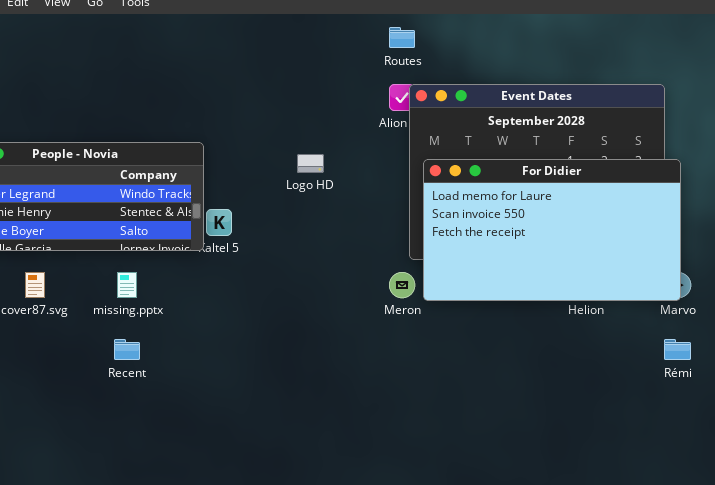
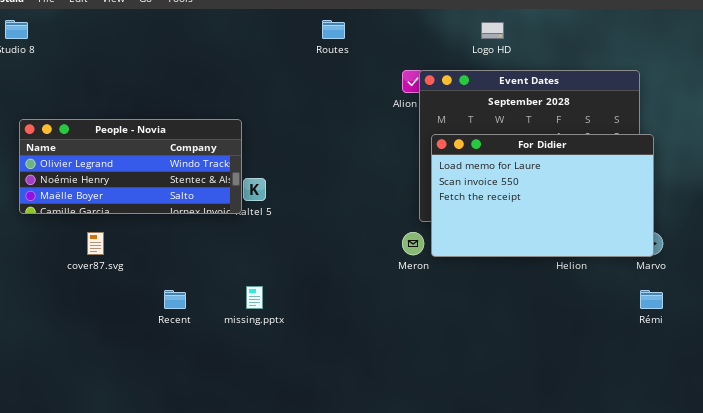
Routes: [389,27,415,48] -> [322,20,345,39], moved
Logo HD: [297,154,324,173] -> [481,22,504,39], moved
missing.pptx: [117,272,137,298] -> [246,286,263,309], moved

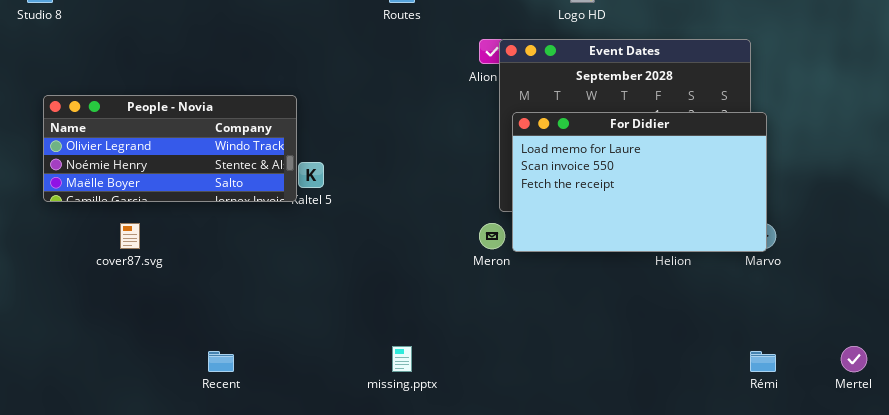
missing.pptx: [246,286,263,309] -> [392,346,412,372], moved
Recent: [164,290,186,309] -> [208,351,234,372], moved
Rémi: [640,290,663,309] -> [750,351,776,372], moved

